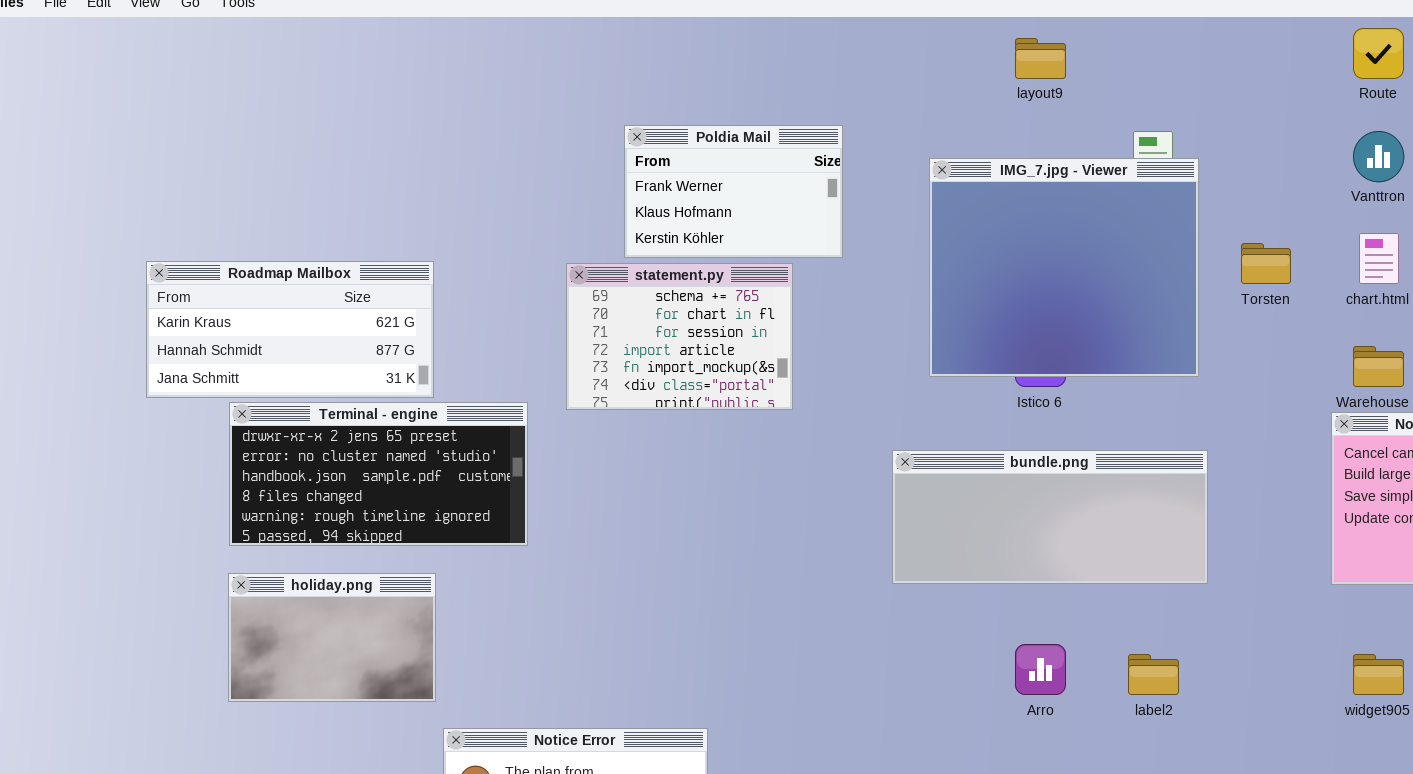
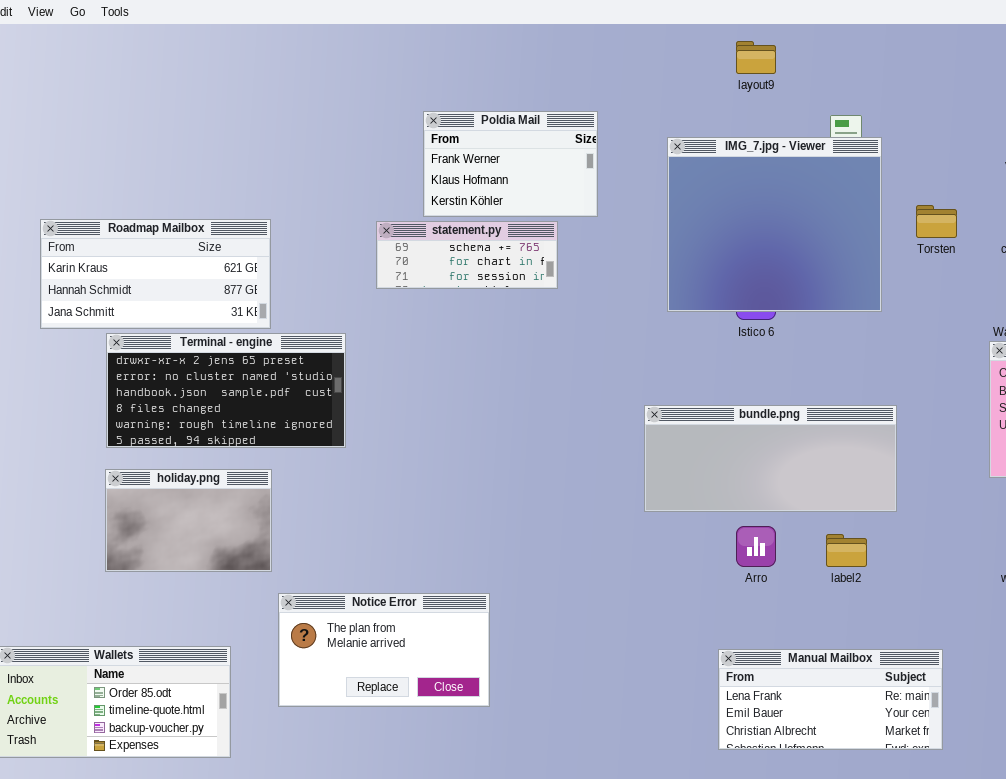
statement.py: [566,263,793,410] -> [376,221,558,289], resized
bundle.png: [892,450,1208,584] -> [644,405,897,512], moved

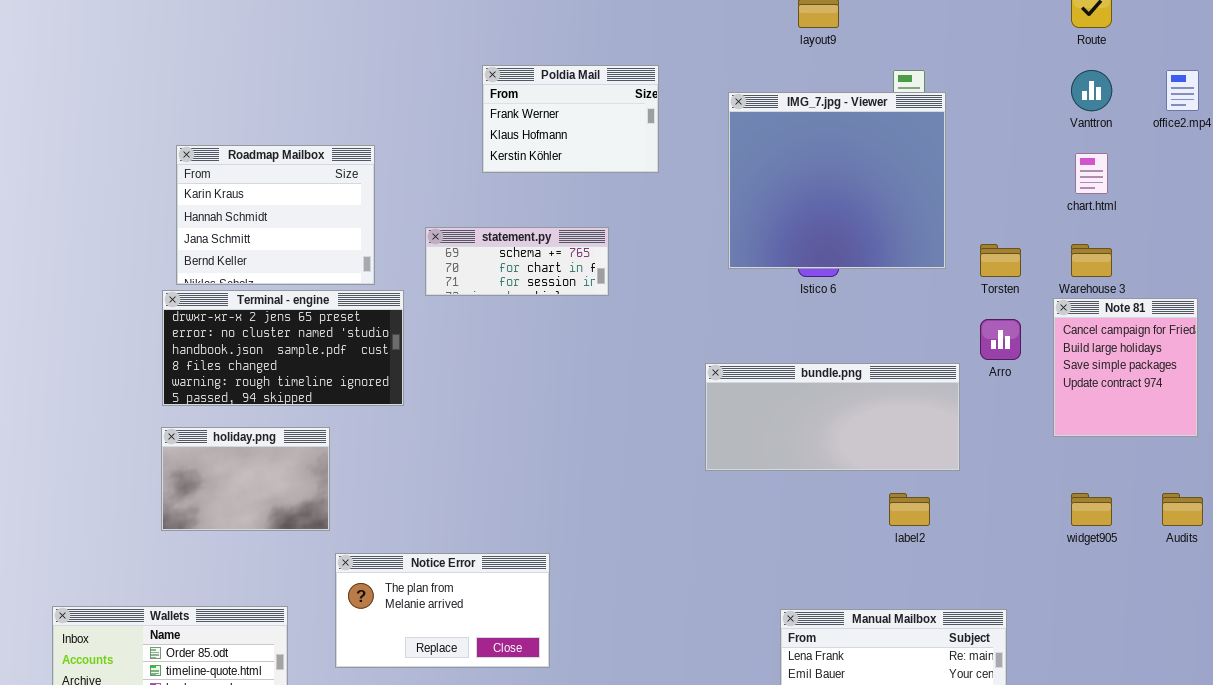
Torsten: [916,205,957,238] -> [980,244,1021,277], moved
Roadmap Mailbox: [40,219,271,329] -> [176,145,375,285], moved, resized
statement.py: [376,221,558,289] -> [425,227,609,296], moved
Arro: [736,526,776,567] -> [980,319,1021,360], moved

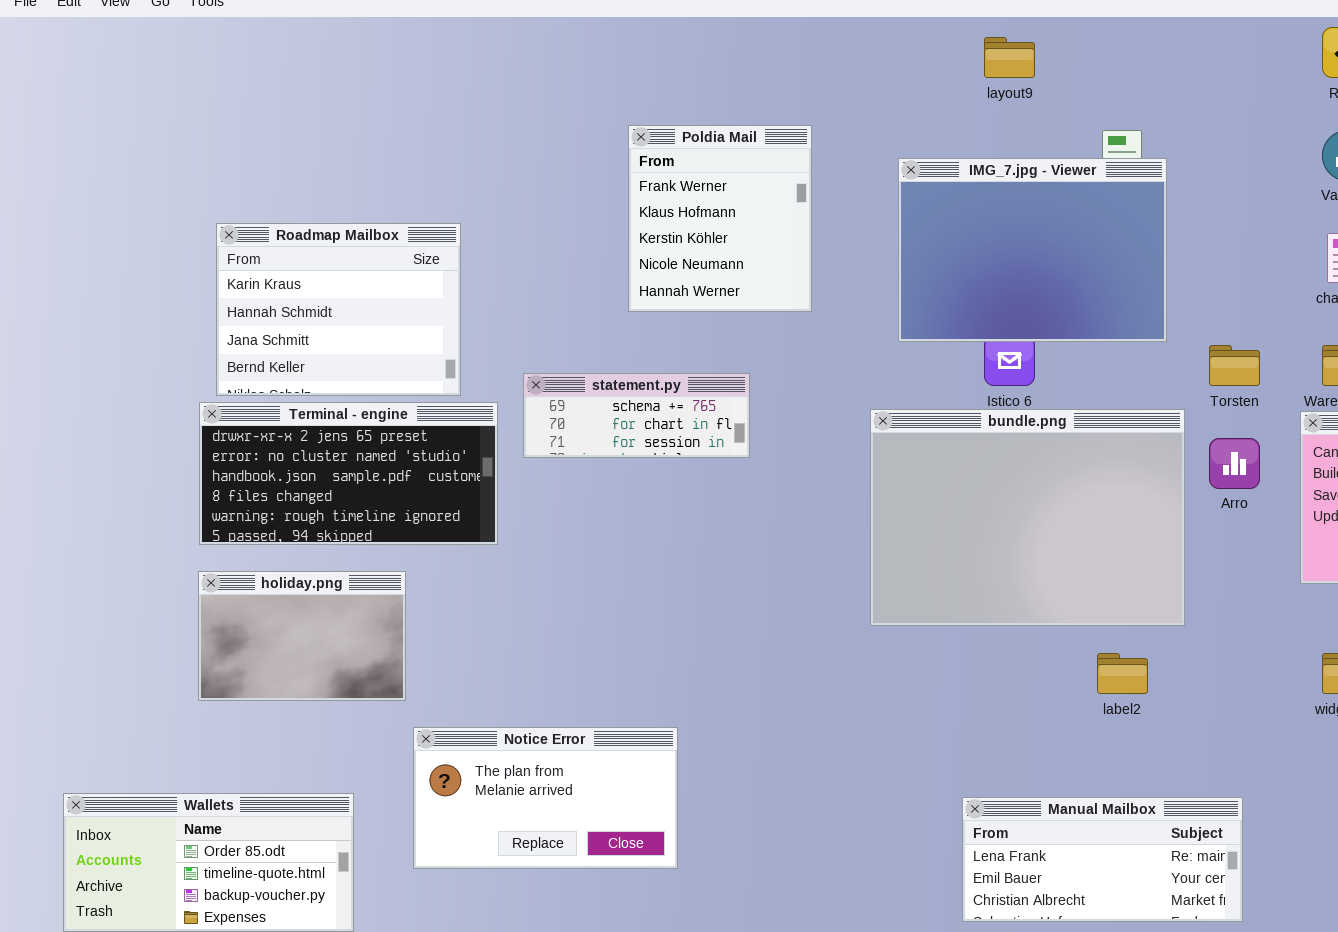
Poldia Mail: [482,65,659,173] -> [628,125,812,312], resized
IMG_7.jpg - Viewer: [728,92,946,269] -> [898,158,1167,342], resized
statement.py: [425,227,609,296] -> [523,373,750,458], moved
bundle.png: [705,363,960,471] -> [870,409,1185,626], resized

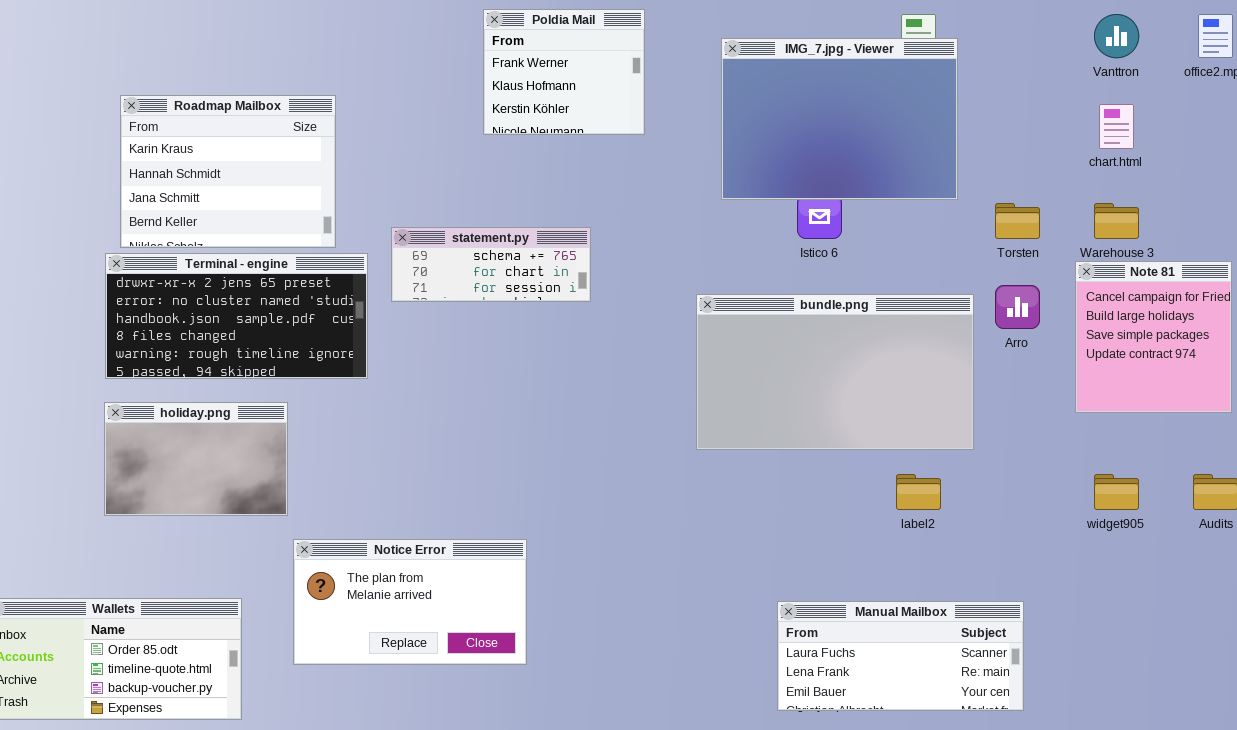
Poldia Mail: [628,125,812,312] -> [483,9,645,135], resized
bundle.png: [870,409,1185,626] -> [696,294,974,450], resized
Manual Mailbox: [962,797,1243,922] -> [777,601,1024,711], scrolled up 1 row

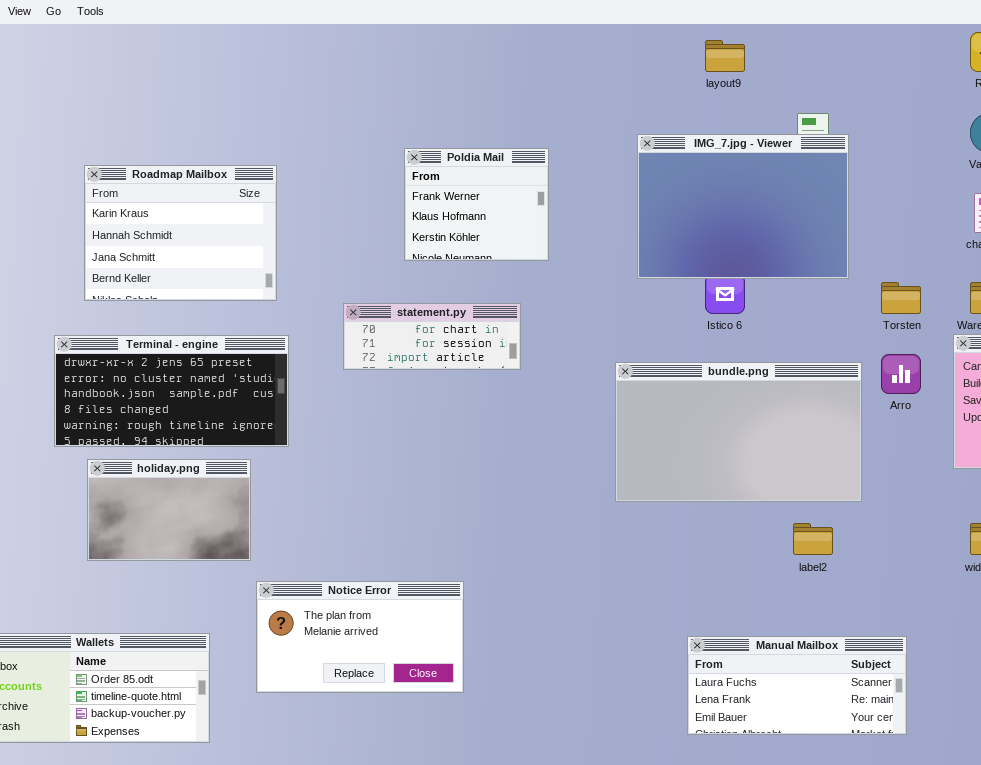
Poldia Mail: [483,9,645,135] -> [404,148,549,261], moved
Roadmap Mailbox: [120,95,336,248] -> [84,165,277,301], moved
statement.py: [391,227,591,302] -> [343,303,521,370], scrolled down 1 row
Terminal - engine: [105,253,368,379] -> [54,335,289,447], moved

